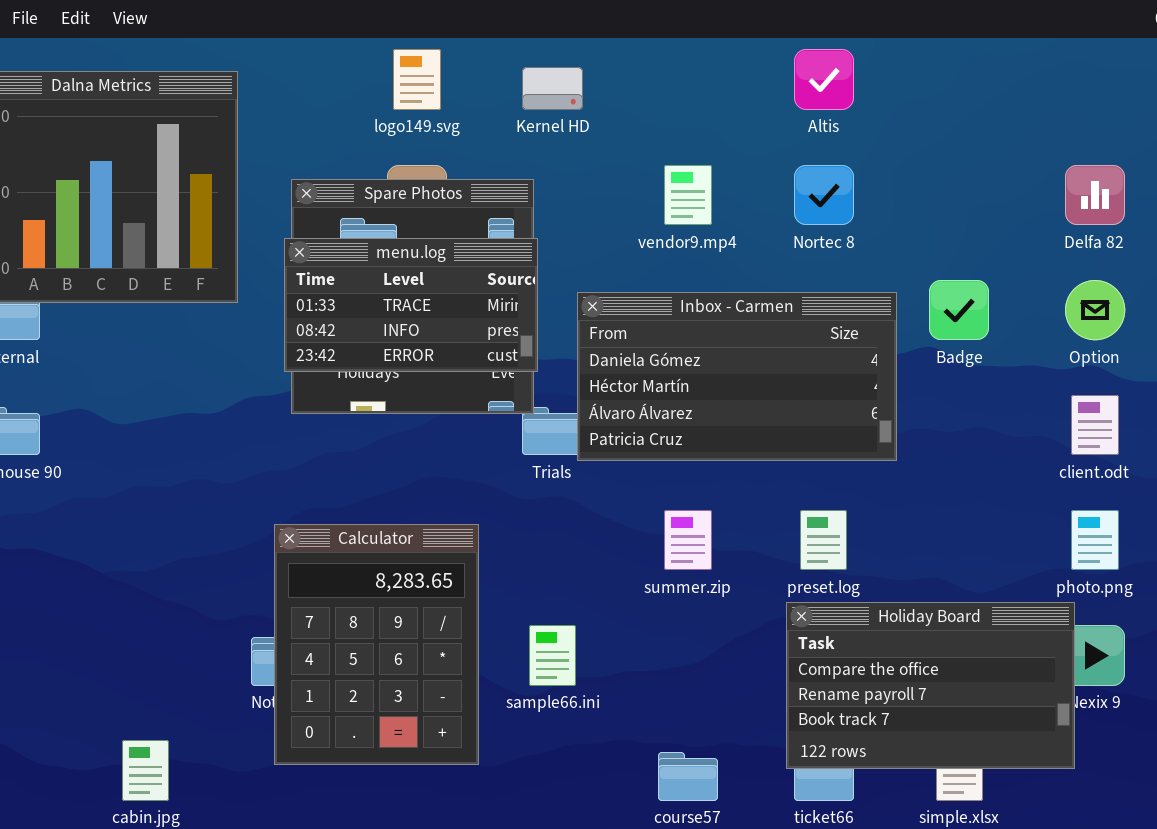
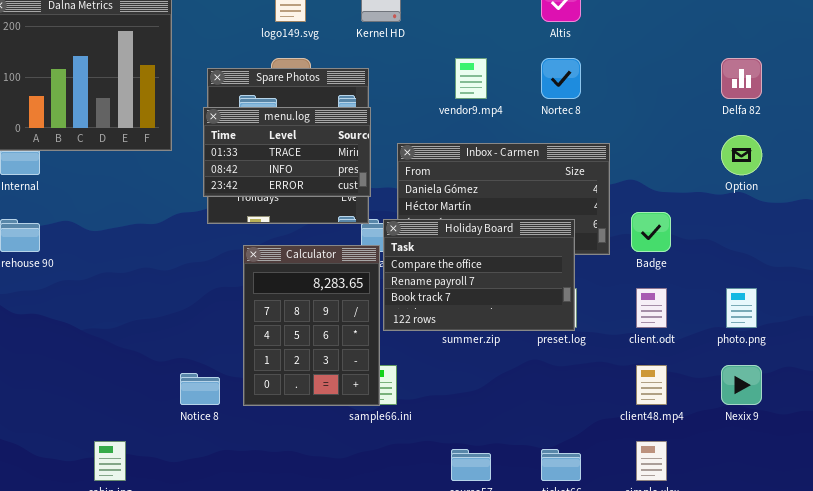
Badge: [929,280,989,340] -> [631,212,671,252], moved
client.odt: [1071,395,1119,455] -> [636,288,667,328], moved
Calculator: [274,524,479,765] -> [243,245,380,406], moved
Holiday Board: [786,602,1075,769] -> [383,219,575,331], moved

